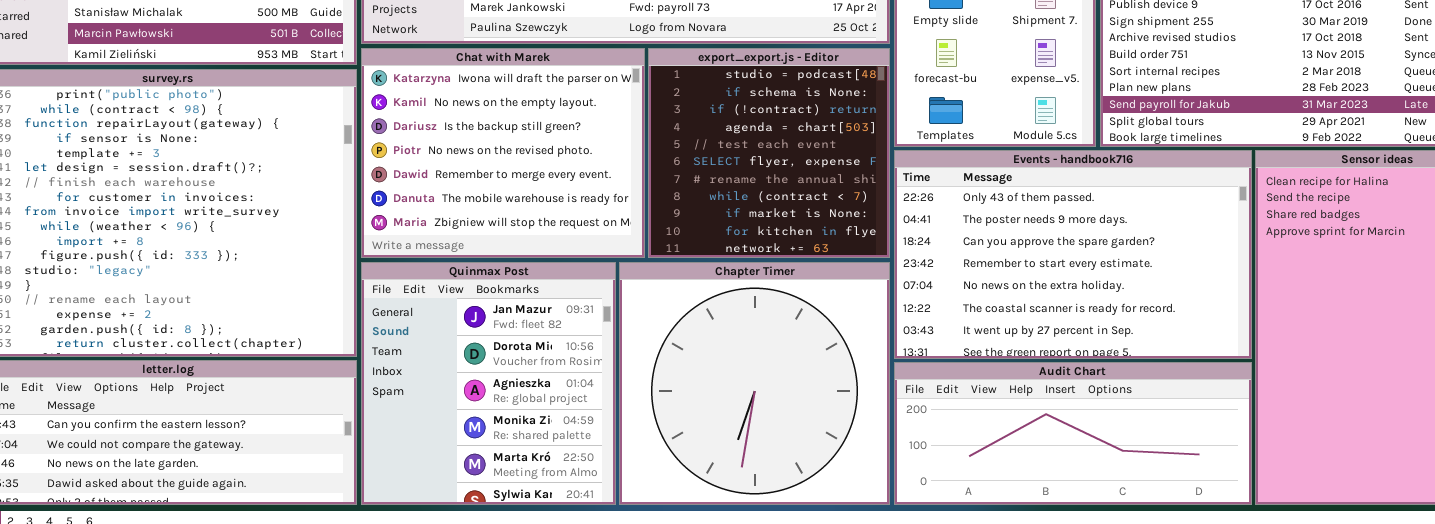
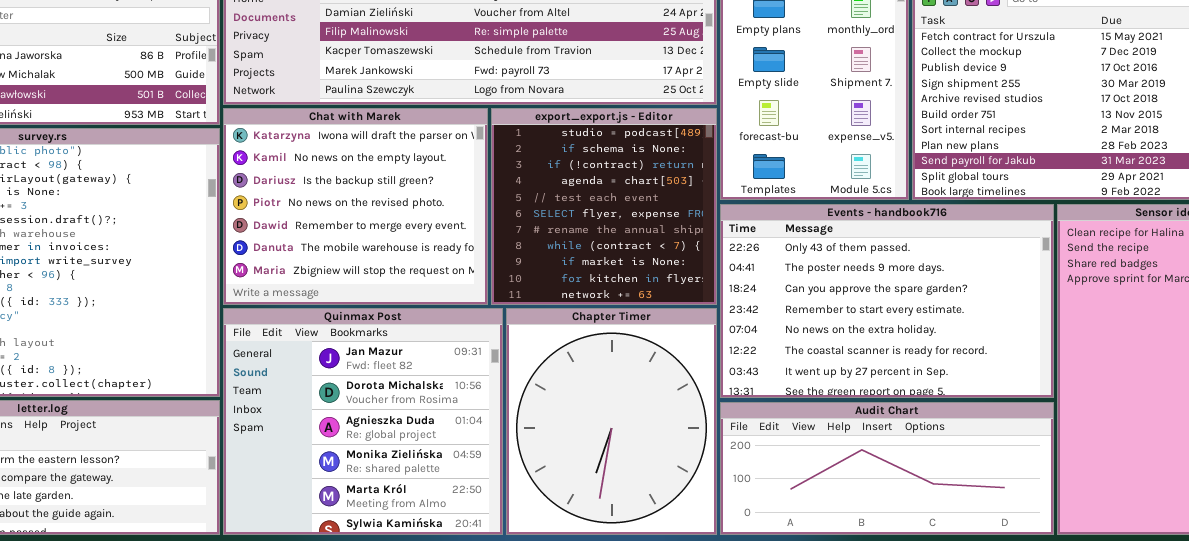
Quinmax Post: [361,262,616,505] -> [223,308,503,535], resized
Chapter Timer: [619,262,890,505] -> [506,308,717,535], resized

